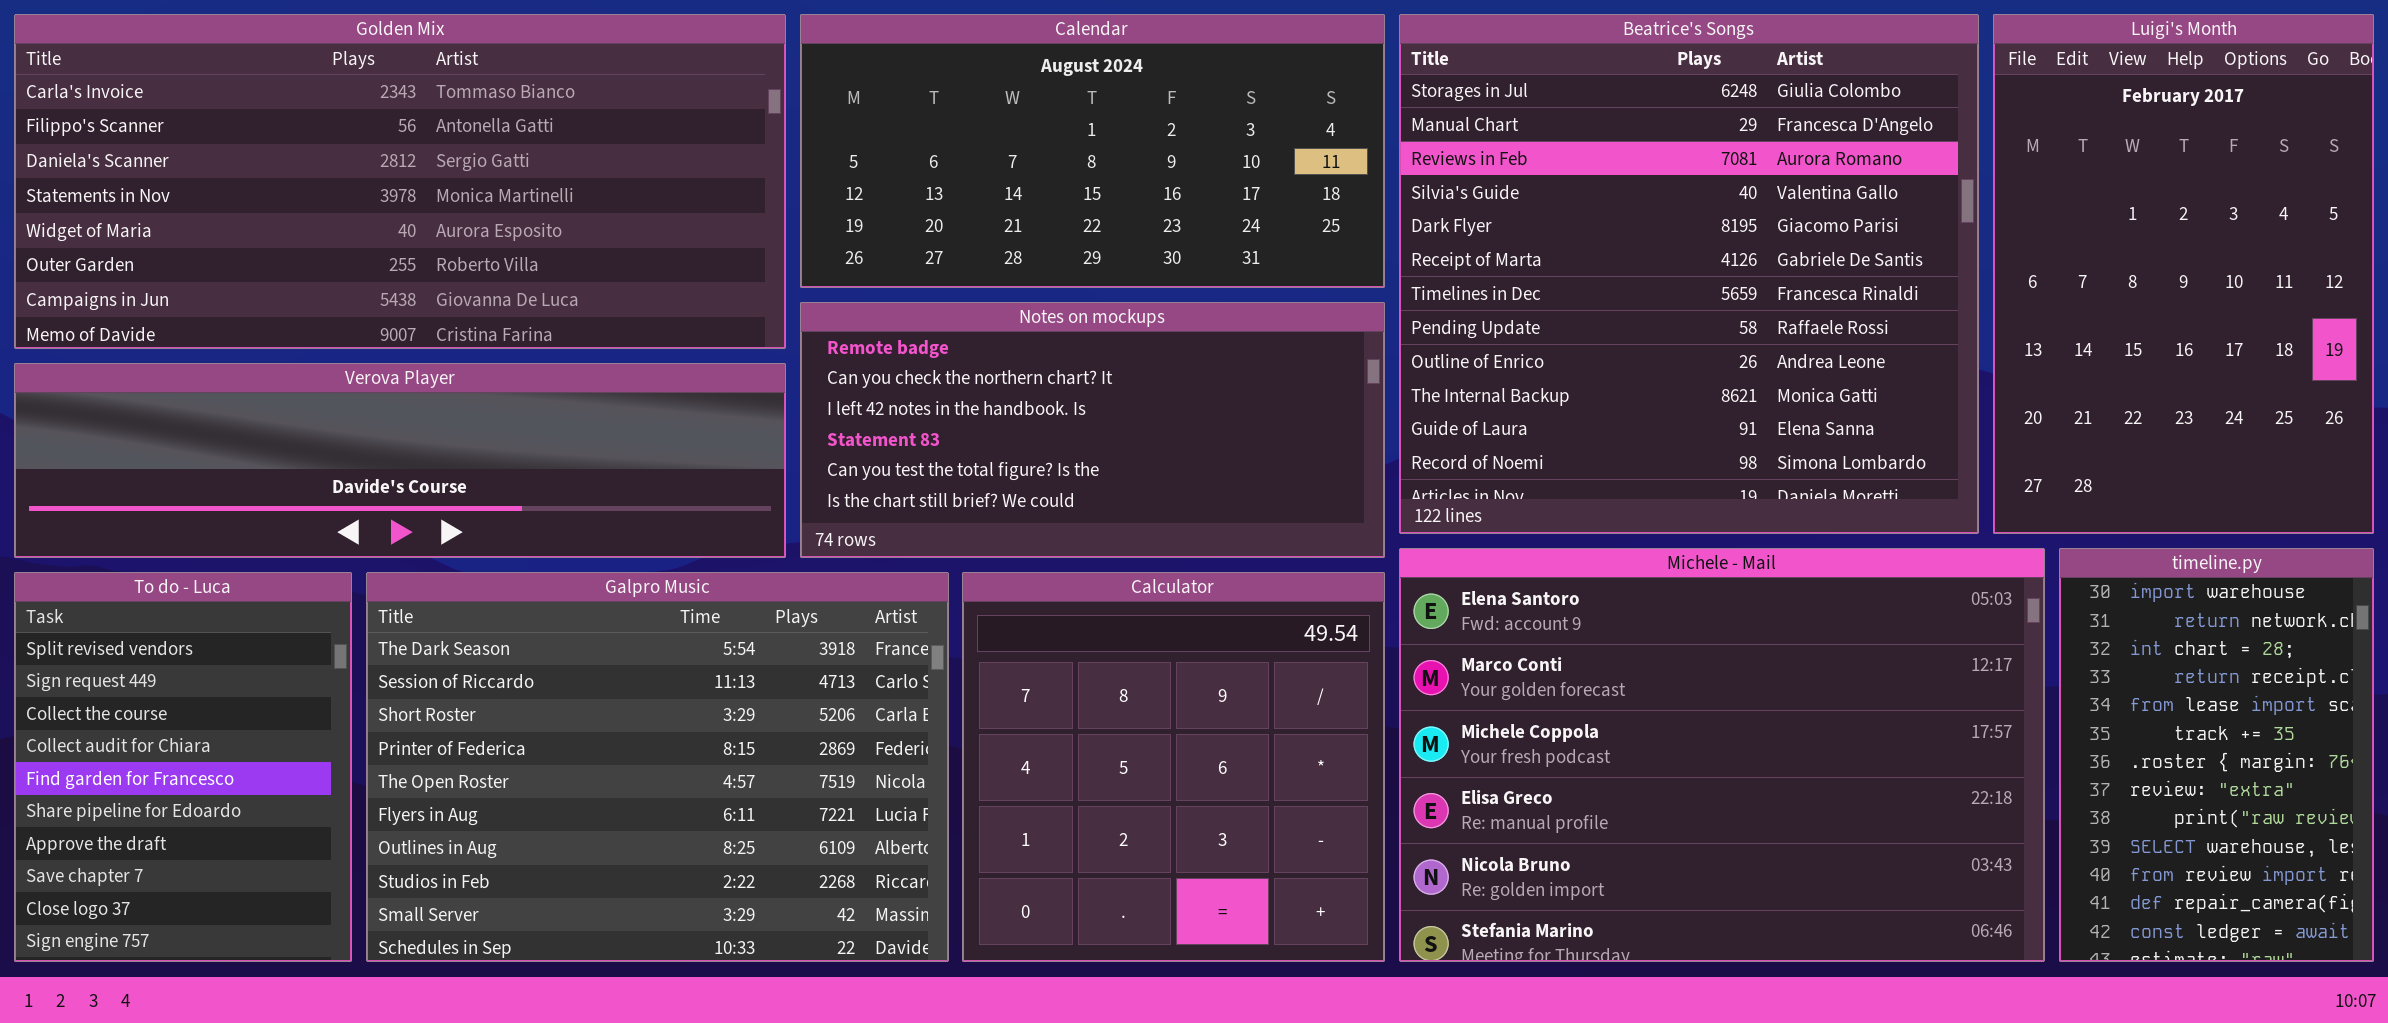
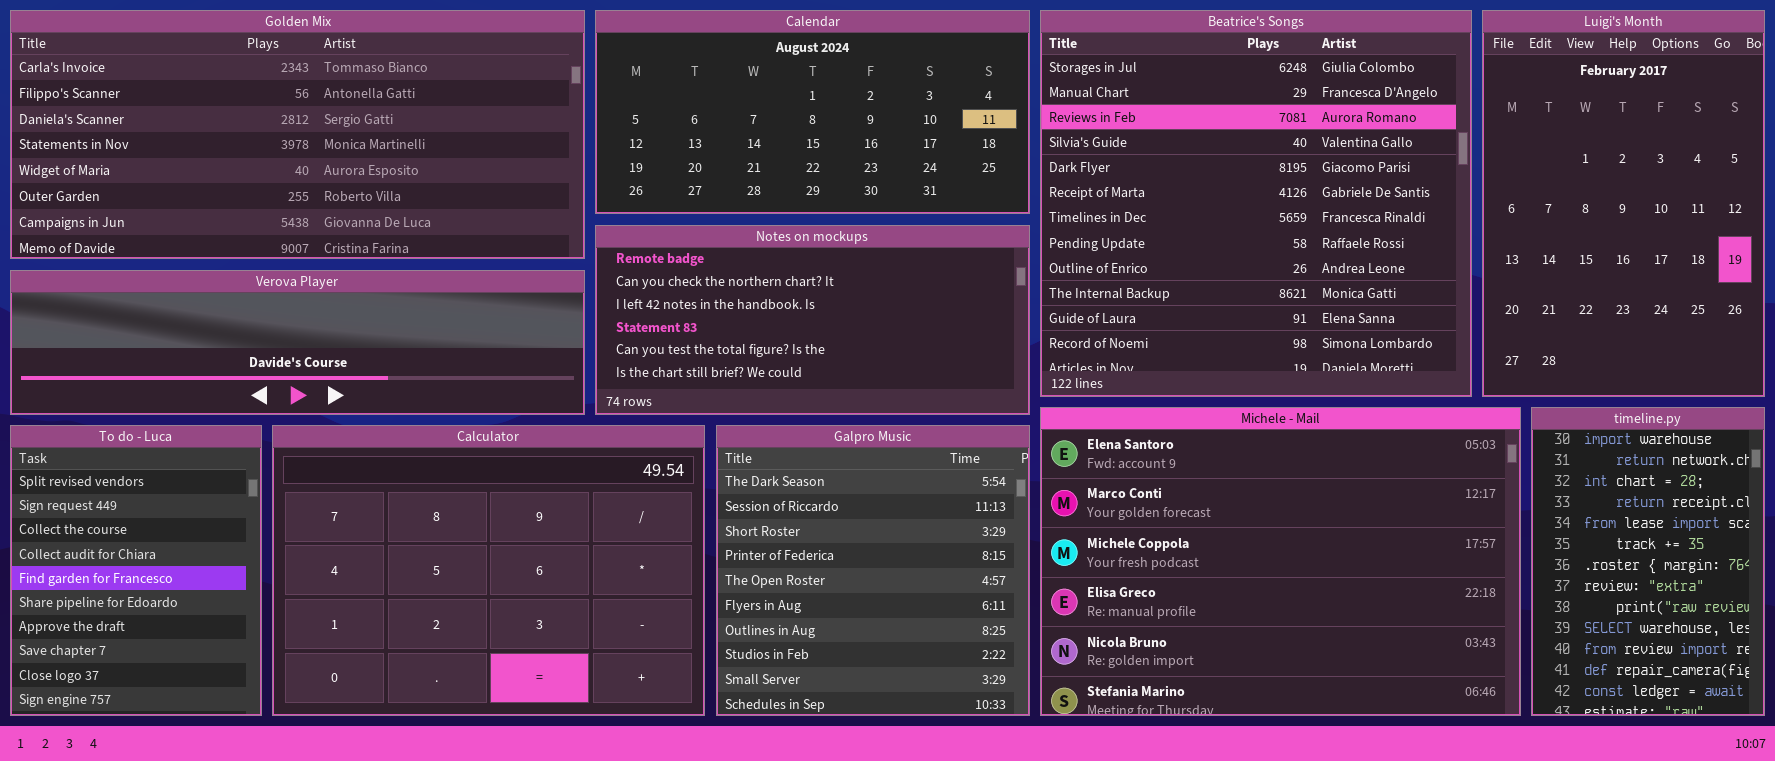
Galpro Music: [366,572,949,962] -> [716,425,1030,716], moved, resized
Calculator: [962,572,1385,962] -> [272,425,705,716], moved, resized

